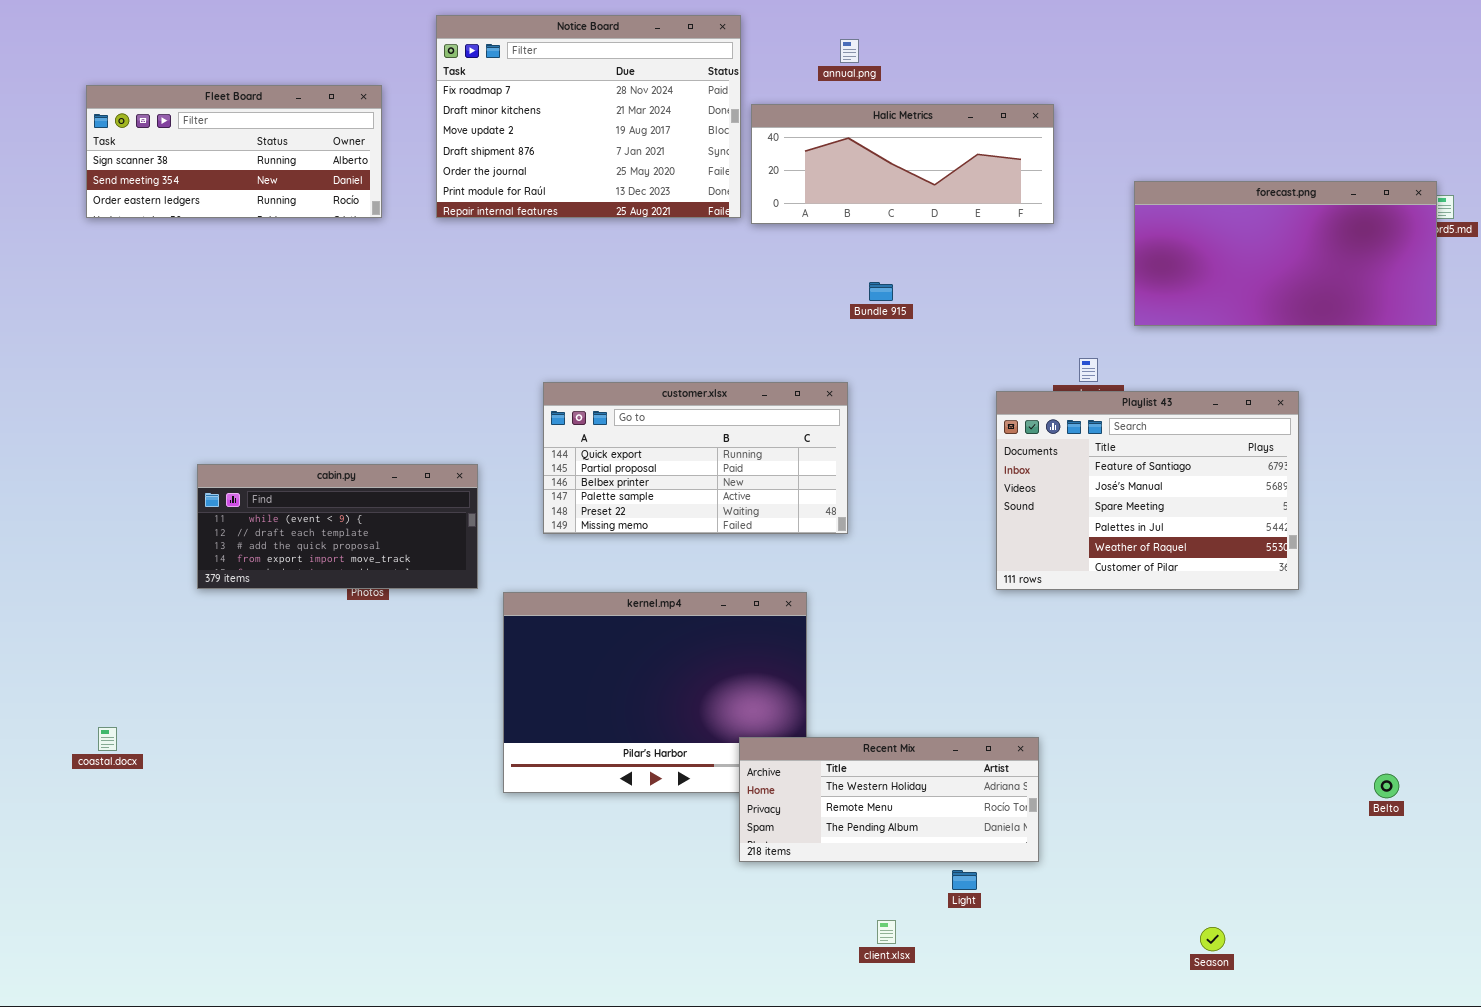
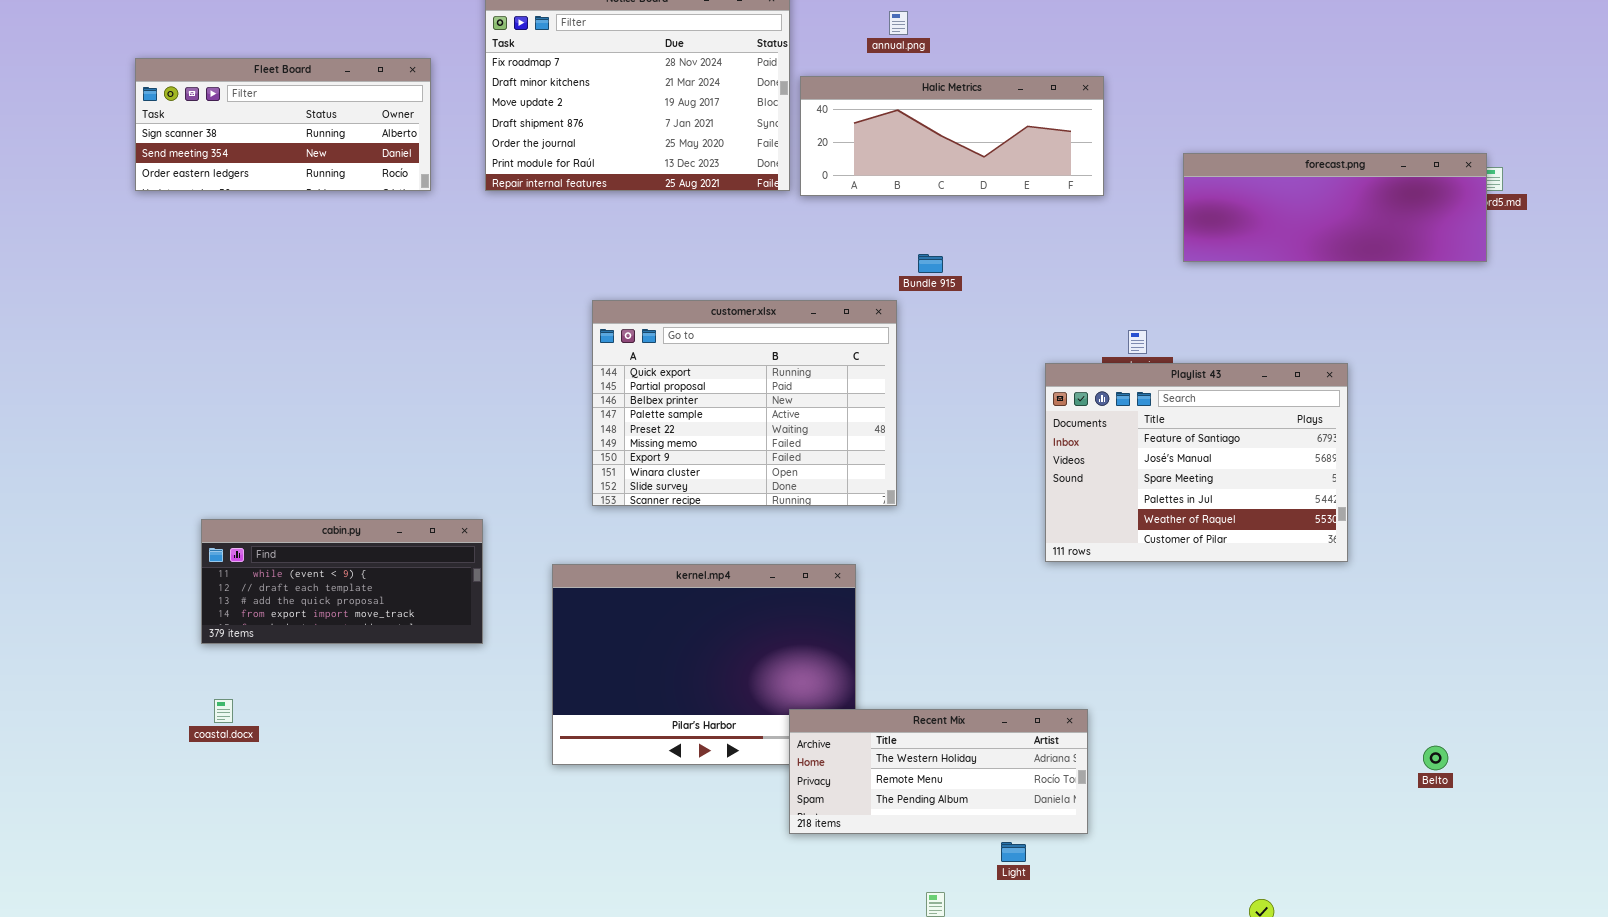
forecast.png: [1134,181,1437,326] -> [1183,153,1487,262], resized
customer.xlsx: [543,382,848,534] -> [592,300,897,506], resized
cabin.py: [197,464,478,589] -> [201,519,483,644], moved
coastal.docx: [98,727,117,751] -> [214,699,233,723], moved

